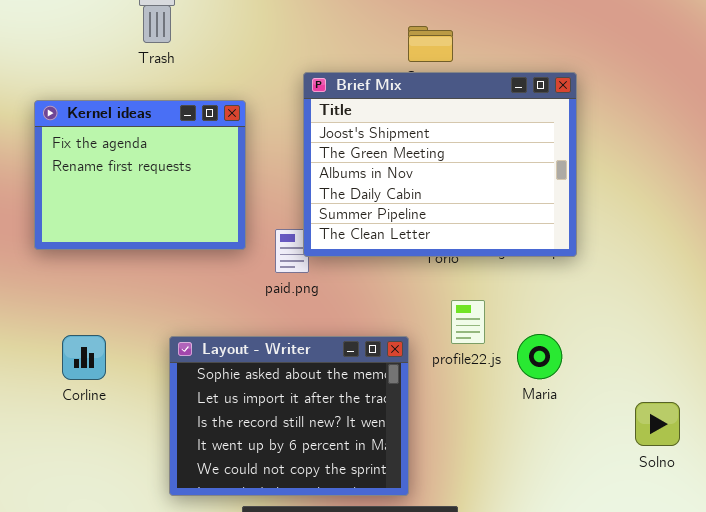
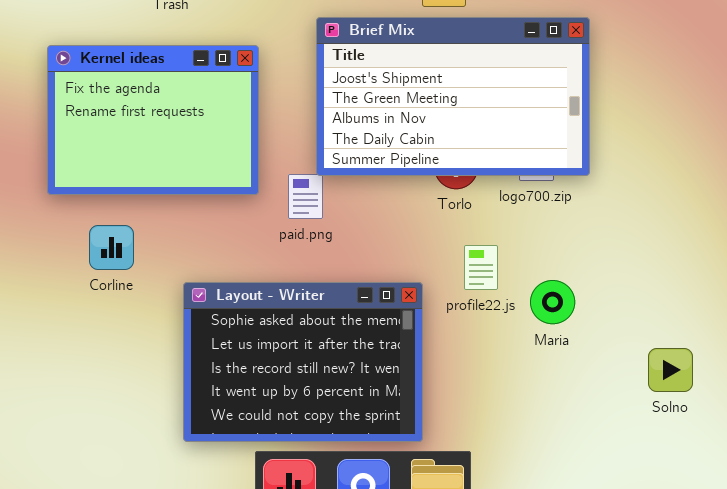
Brief Mix: [303,72,577,257] -> [316,17,590,176], resized
Corline: [62,335,106,380] -> [89,225,134,270], moved

